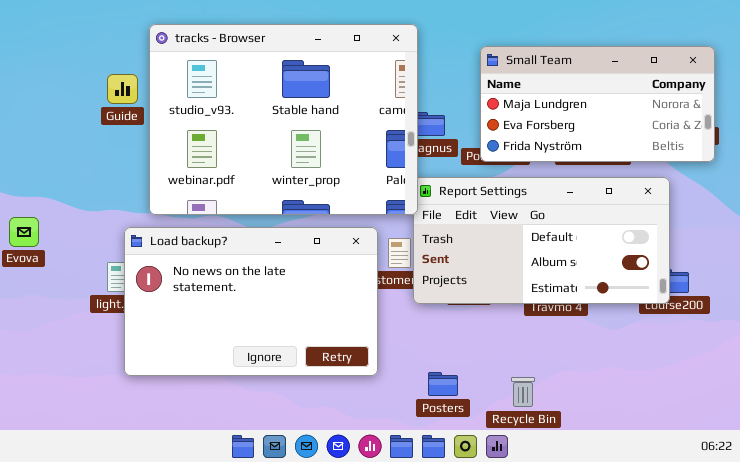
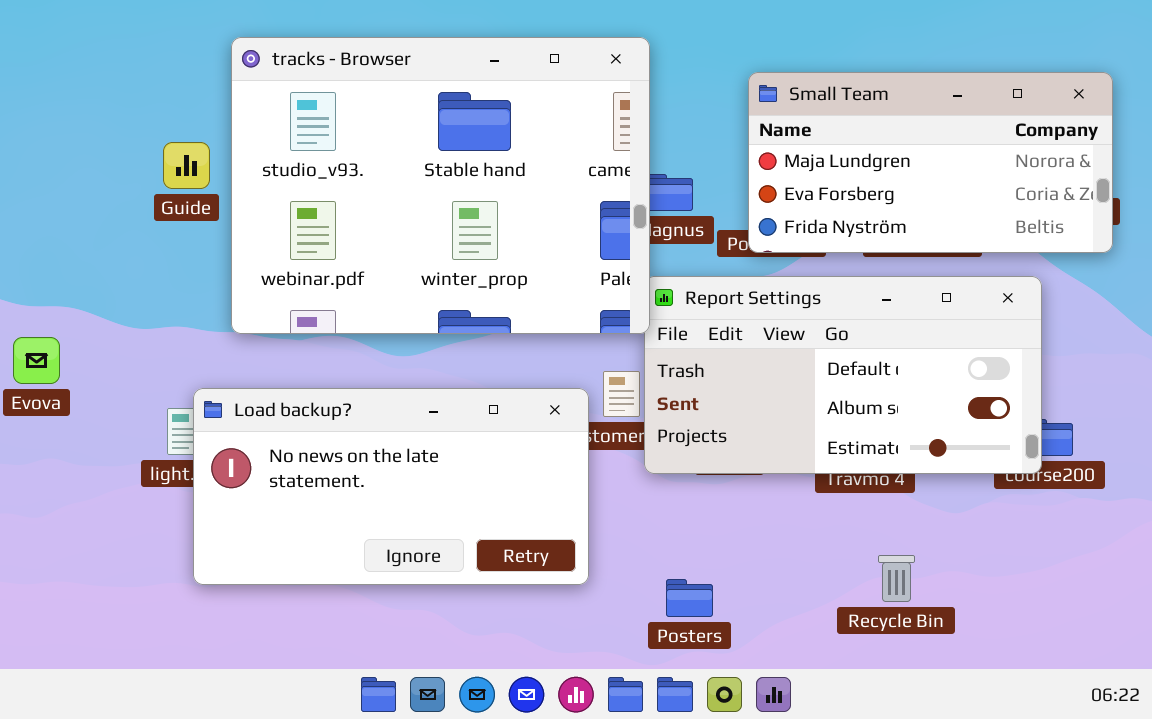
Guide: [107,74,138,104] -> [163,142,210,189], moved
Load backup?: [124,227,378,376] -> [193,388,589,585], resized
Recycle Bin: [511,377,535,407] -> [878,555,915,602], moved

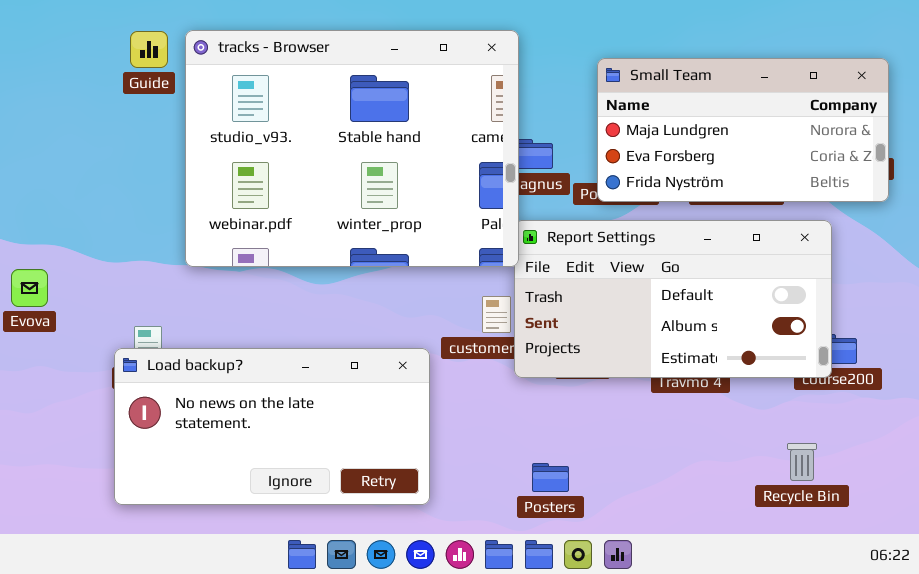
Guide: [163,142,210,189] -> [130,31,168,68], moved
Load backup?: [193,388,589,585] -> [114,348,430,505], moved
Recycle Bin: [878,555,915,602] -> [787,443,817,481], moved

